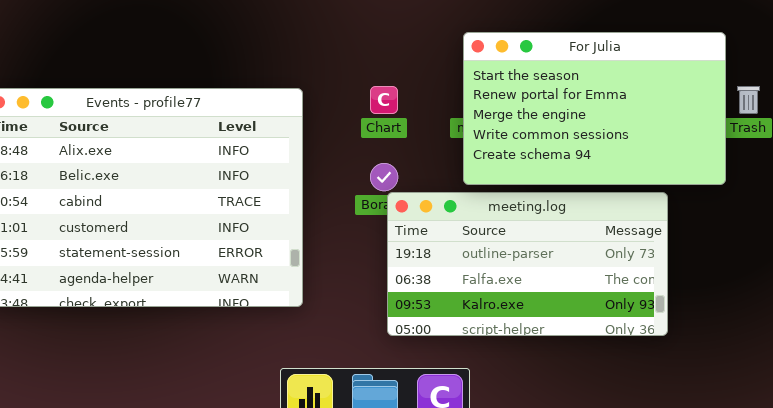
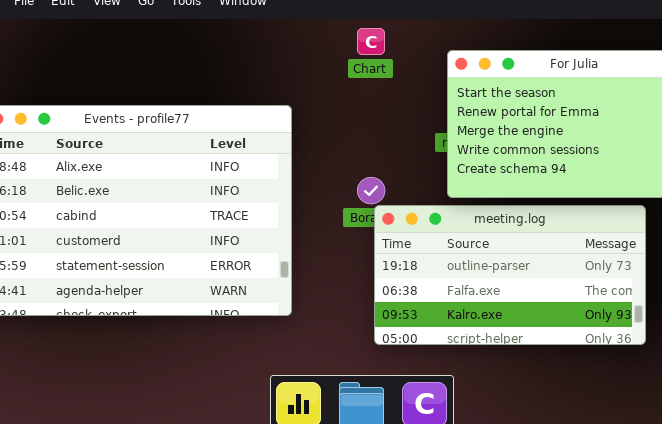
Chart: [370,86,398,114] -> [357,28,385,55], moved

